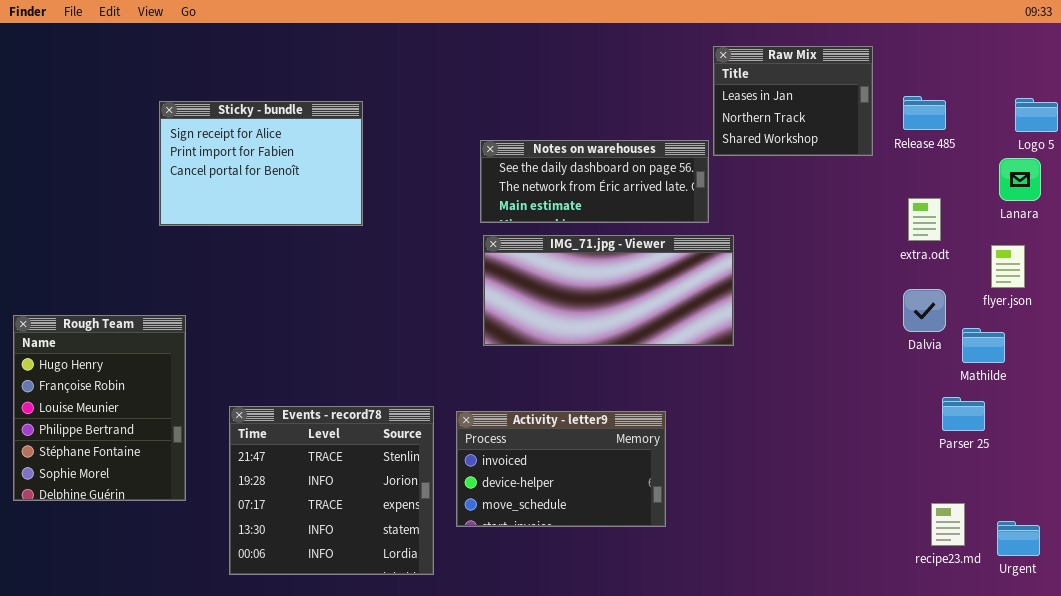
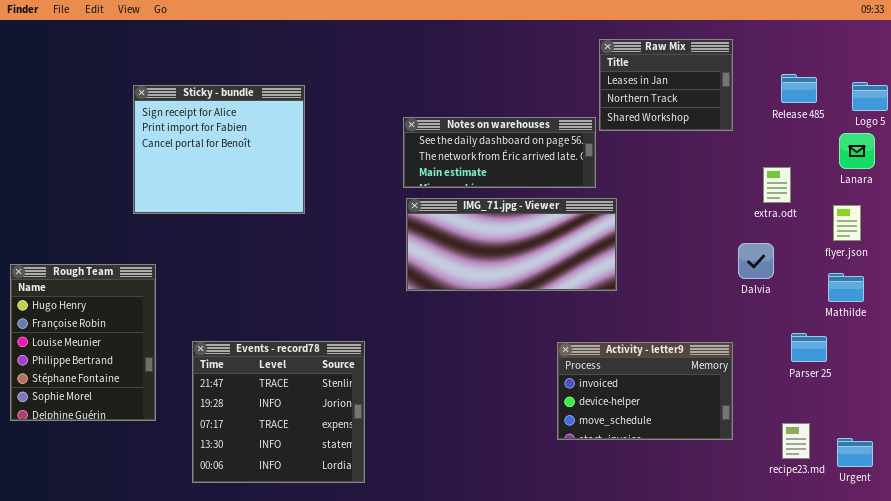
Release 485: [903,96,946,130] -> [781,74,817,103], moved
Sticky - bundle: [159,101,363,226] -> [133,85,305,214], resized
Dalvia: [903,289,946,332] -> [738,243,774,279], moved
Mathilde: [962,328,1005,363] -> [828,273,864,302], moved
Activity - letter9: [456,411,666,527] -> [557,342,733,440], moved

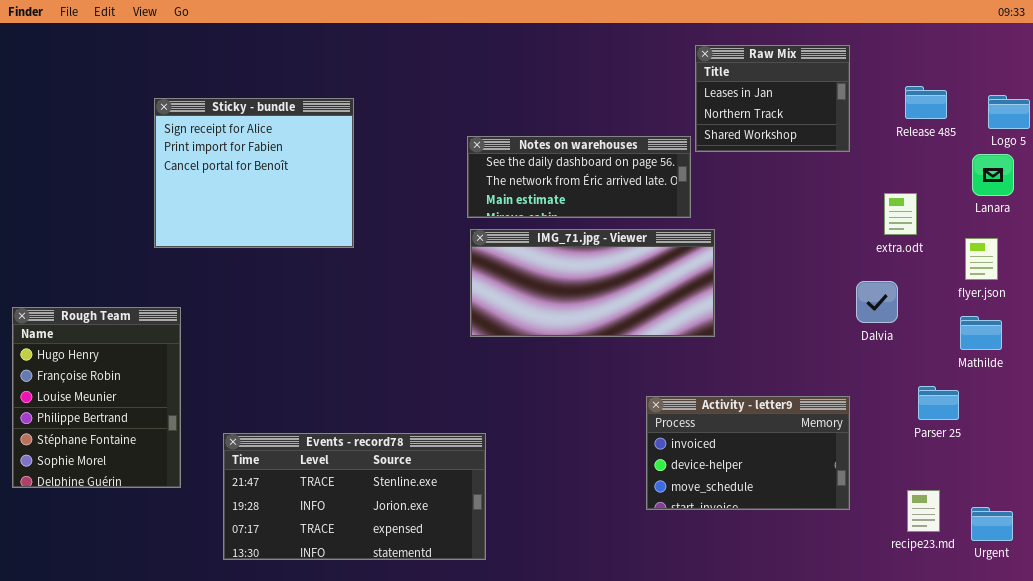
Events - record78: [192,341,365,483] -> [223,433,486,560], resized

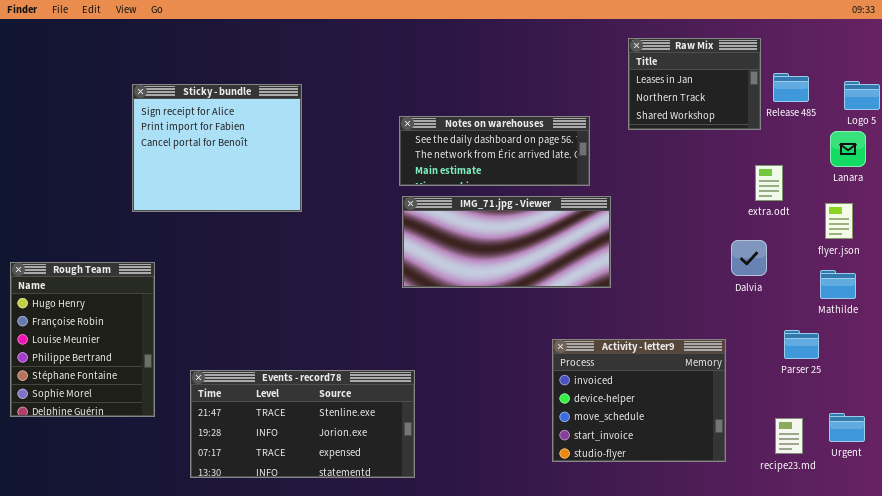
Raw Mix: [695,45,850,152] -> [628,38,761,130], moved
Activity - letter9: [646,396,850,510] -> [552,339,726,462], resized
Urgent: [971,507,1013,541] -> [829,413,865,442], moved

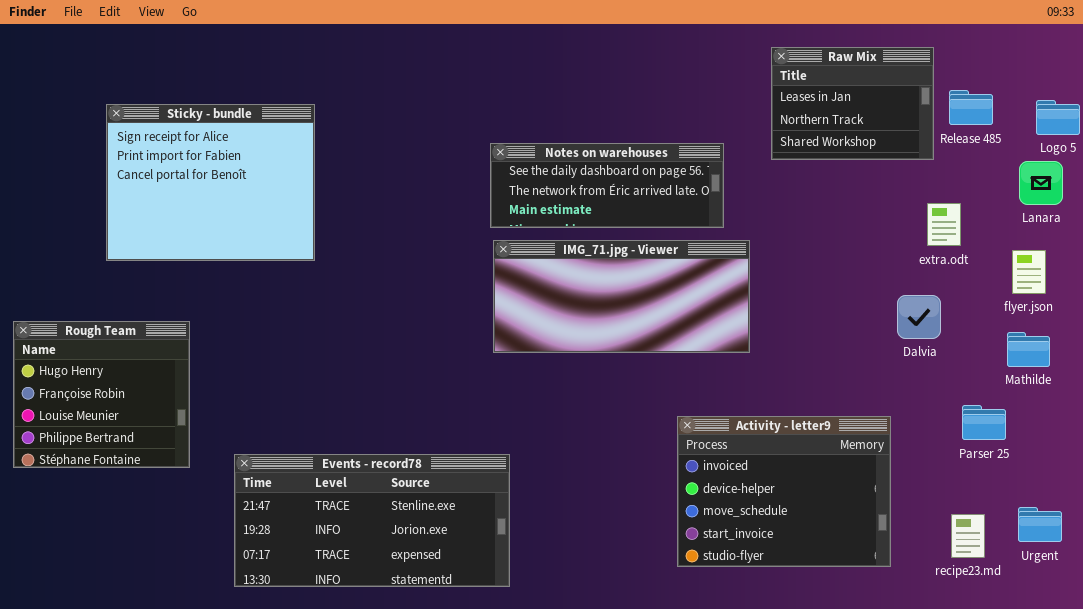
Sticky - bundle: [132,84,302,212] -> [106,104,315,261], moved
Rough Team: [10,262,155,417] -> [13,321,190,468], resized

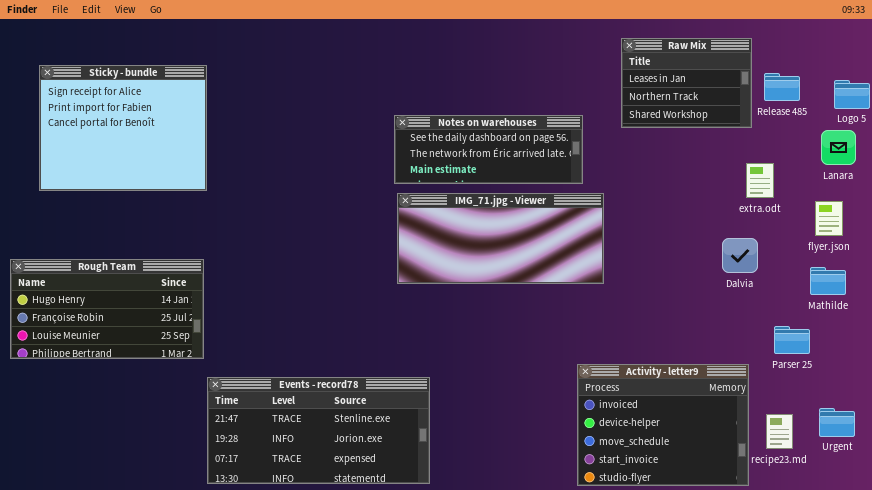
Sticky - bundle: [106,104,315,261] -> [39,65,207,191], moved
Rough Team: [13,321,190,468] -> [10,259,204,359], resized
Activity - letter9: [677,416,891,567] -> [577,364,749,486], moved
Events - record78: [234,454,510,587] -> [207,377,430,484], moved

